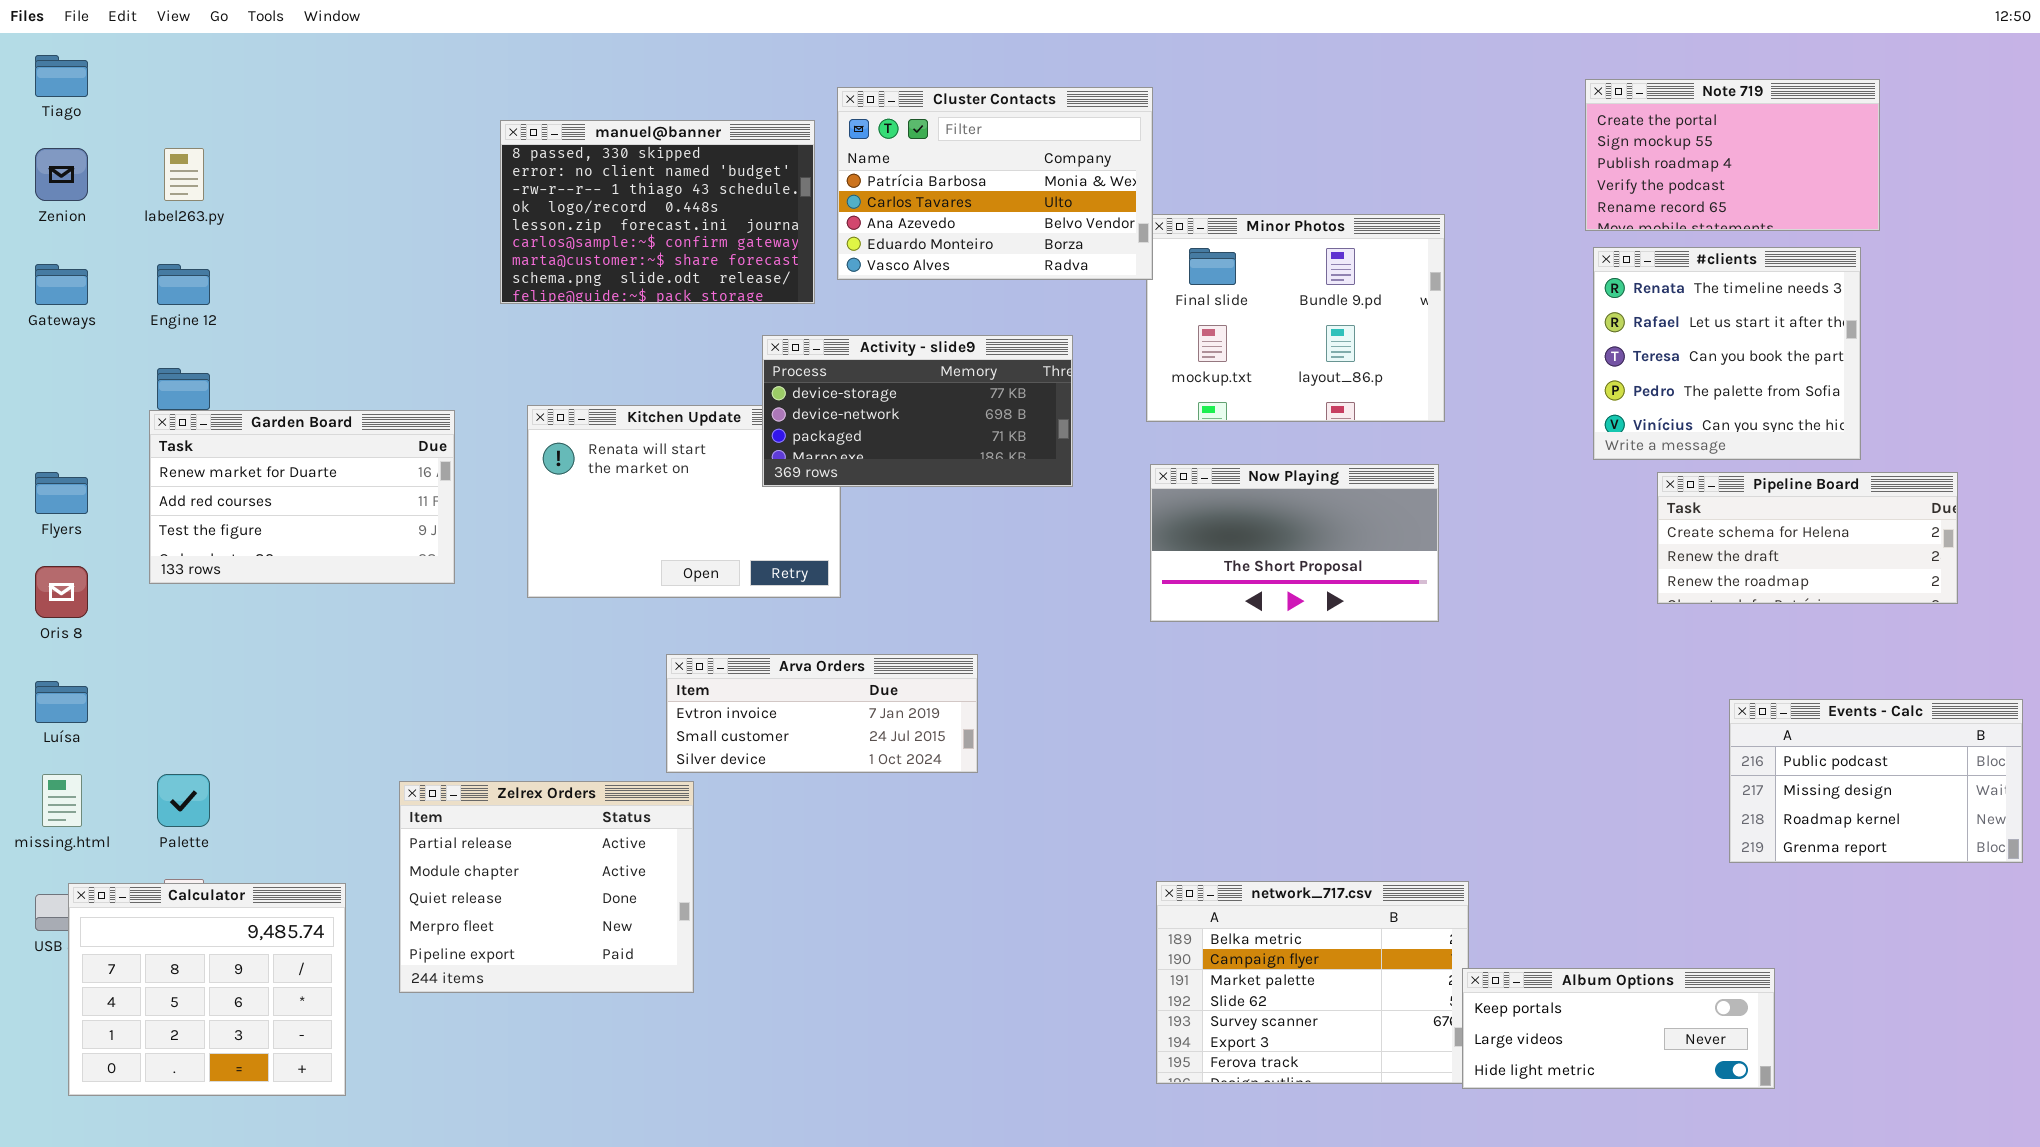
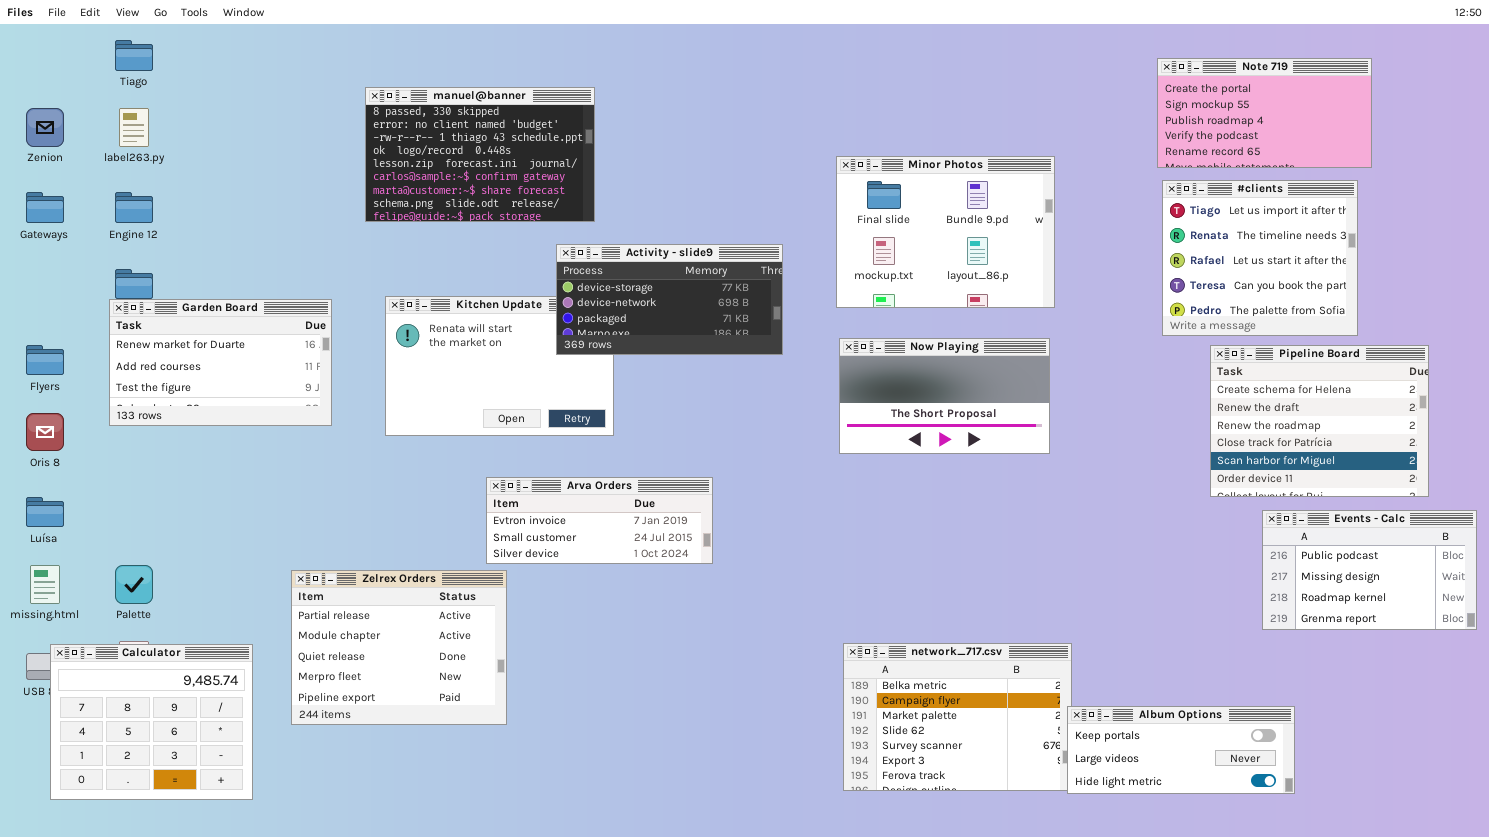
Tiago: [35,55,88,97] -> [115,40,153,71], moved
Cluster Contacts: [837,87,1153,280] -> none, closed
#clients: [1593,247,1861,460] -> [1162,180,1358,336], scrolled up 1 row
Pipeline Board: [1657,472,1958,604] -> [1210,345,1429,497], resized

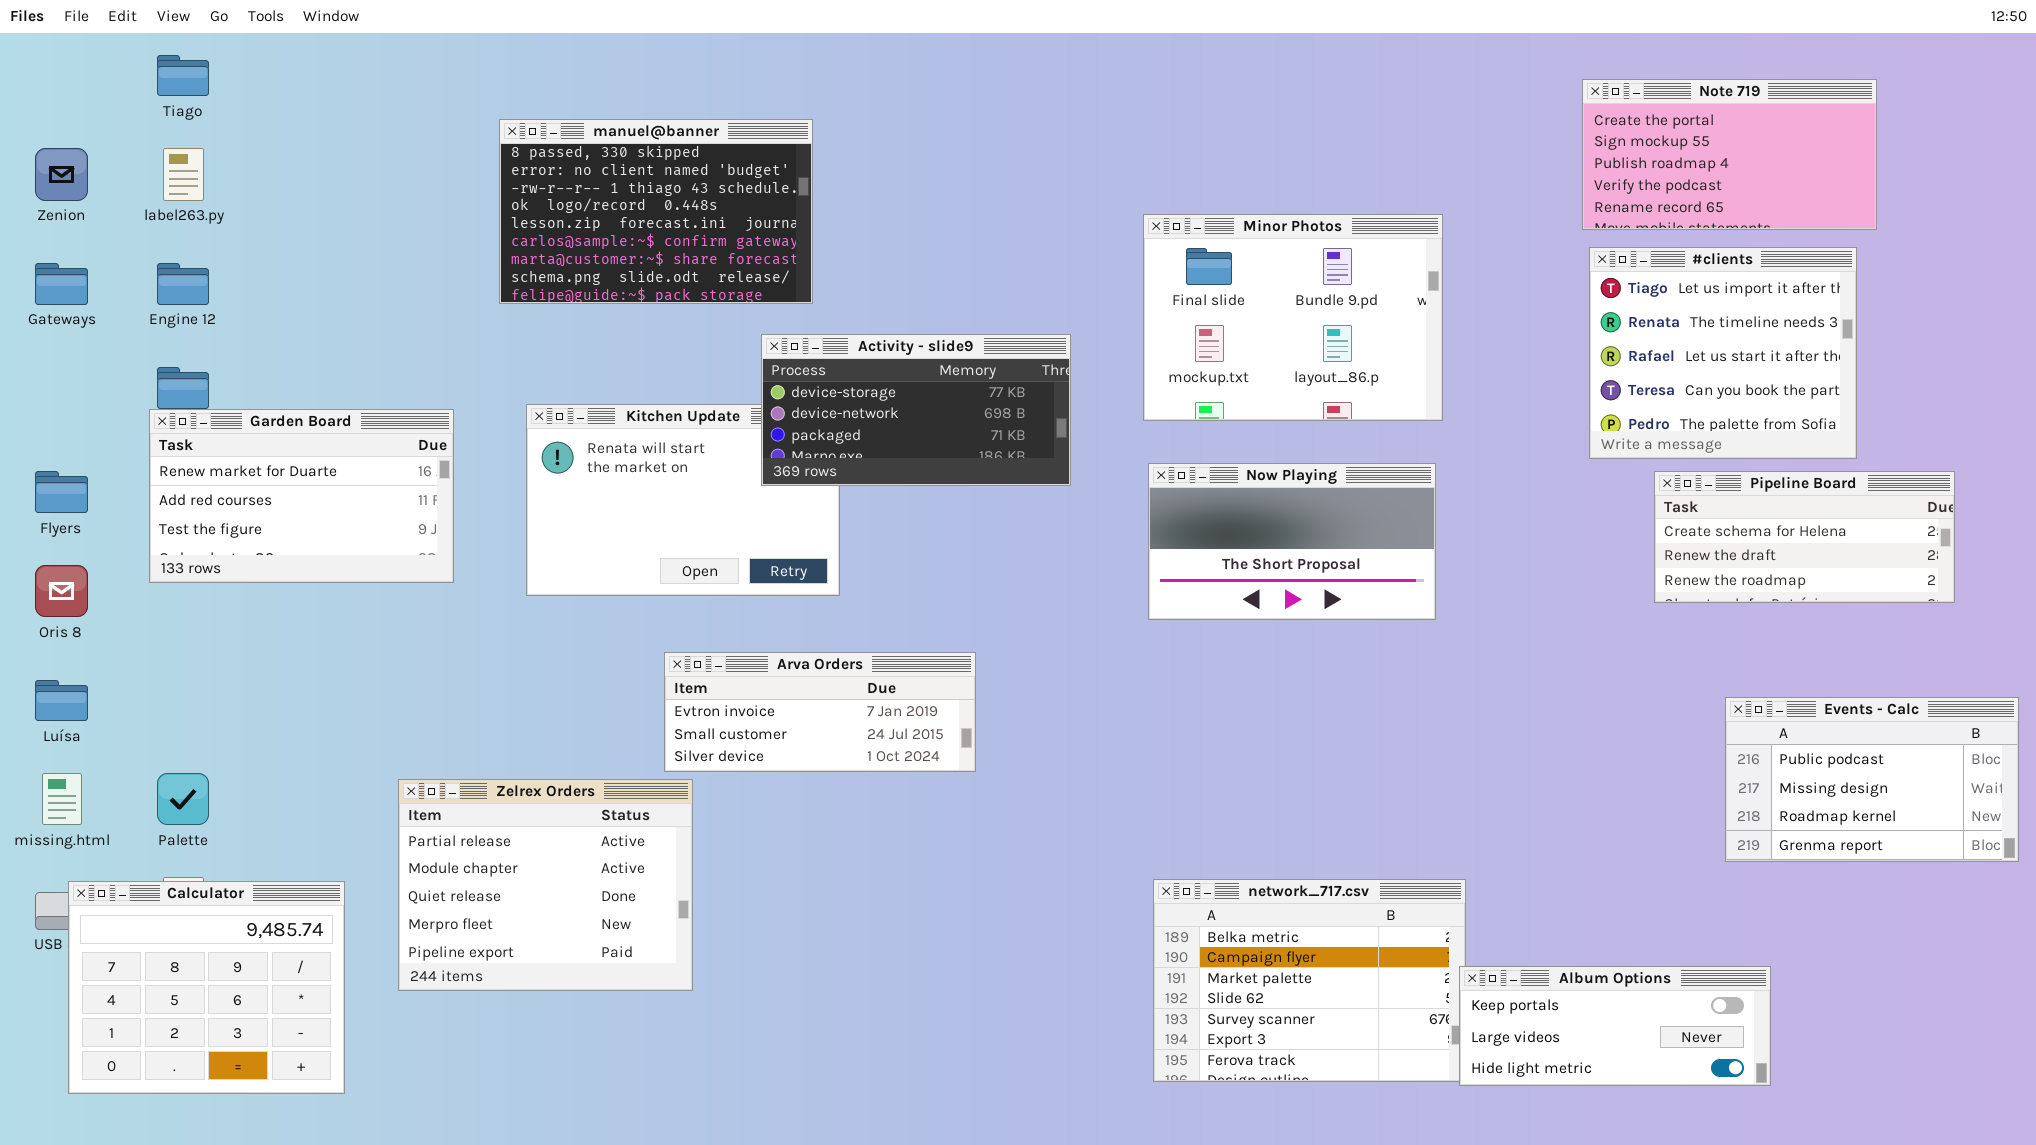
Pipeline Board: [1210,345,1429,497] -> [1654,471,1955,603], resized

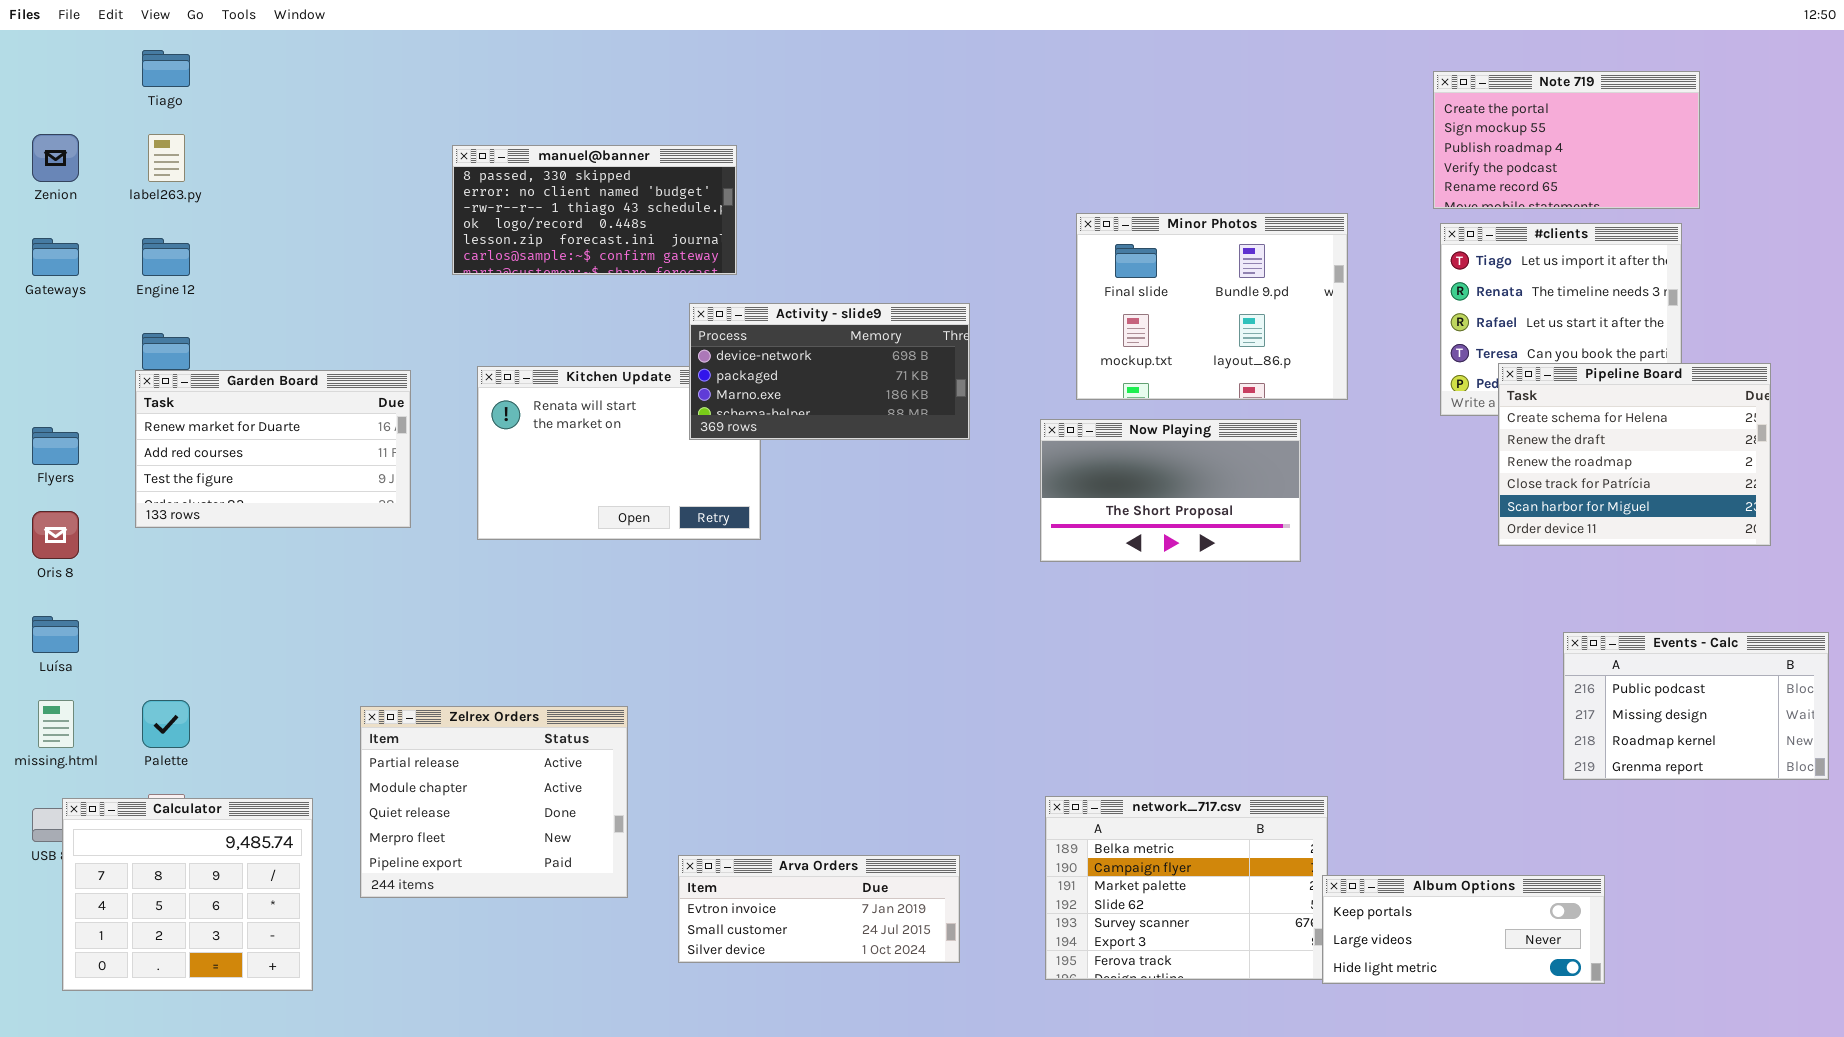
manuel@banner: [499,119,813,304] -> [452,145,737,275], resized
Minor Photos: [1143,214,1443,421] -> [1076,213,1348,400], moved
Activity - slide9: [761,334,1071,486] -> [689,303,970,440], scrolled down 1 row
Pipeline Board: [1654,471,1955,603] -> [1498,363,1771,546], resized
Arva Orders: [664,652,976,772] -> [678,855,960,963], moved

